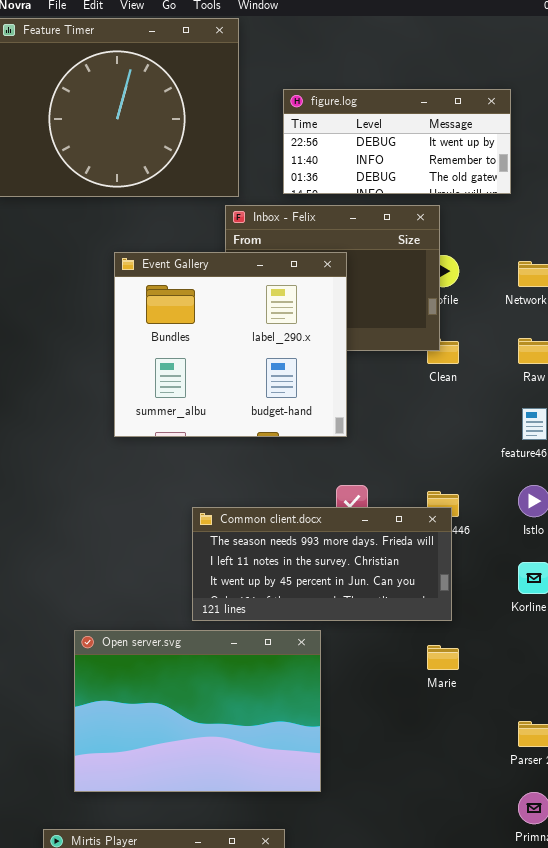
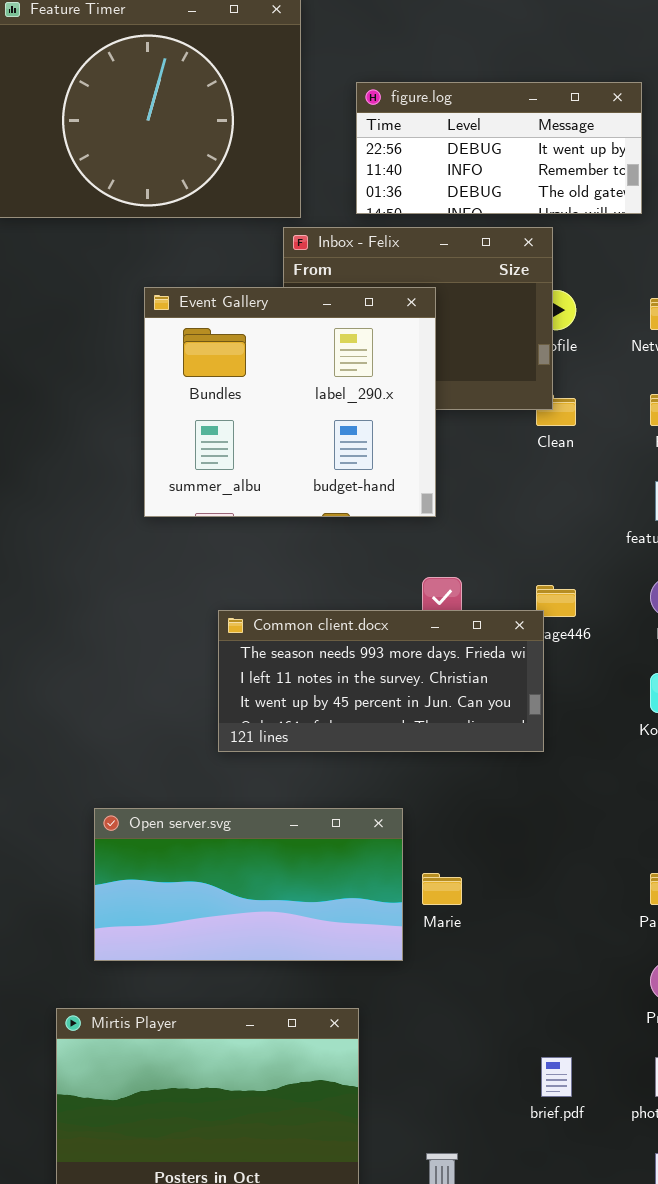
Common client.docx: [192,507,452,621] -> [218,610,544,752], moved
Open server.svg: [74,630,321,792] -> [94,808,403,961], resized
Marie: [427,645,459,670] -> [422,873,462,905], moved

